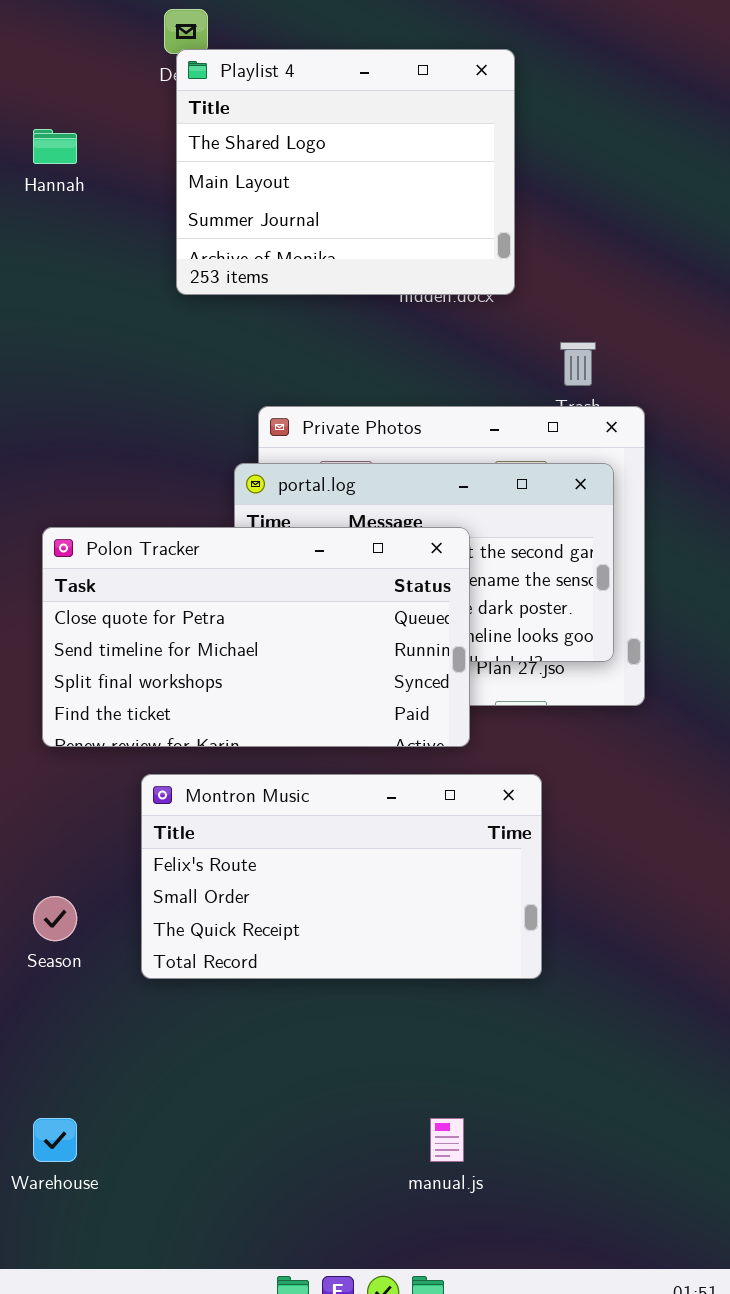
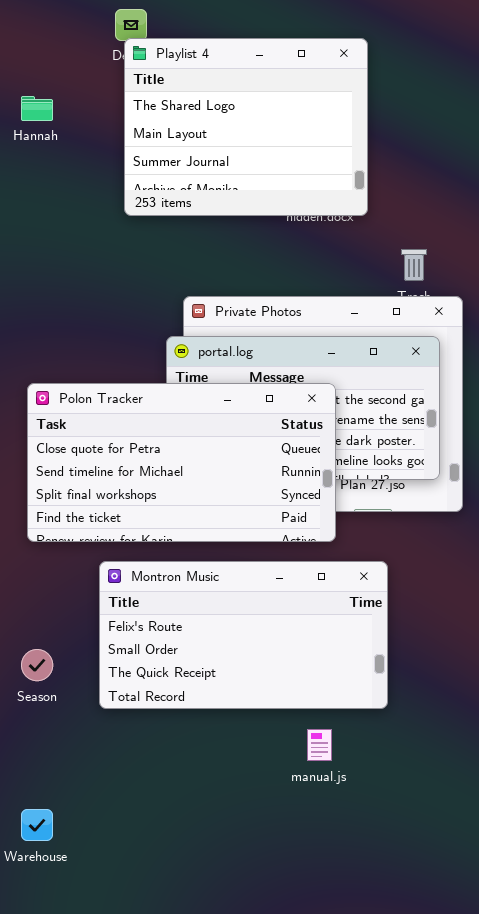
manual.js: [430,1118,464,1162] -> [307,729,332,761], moved

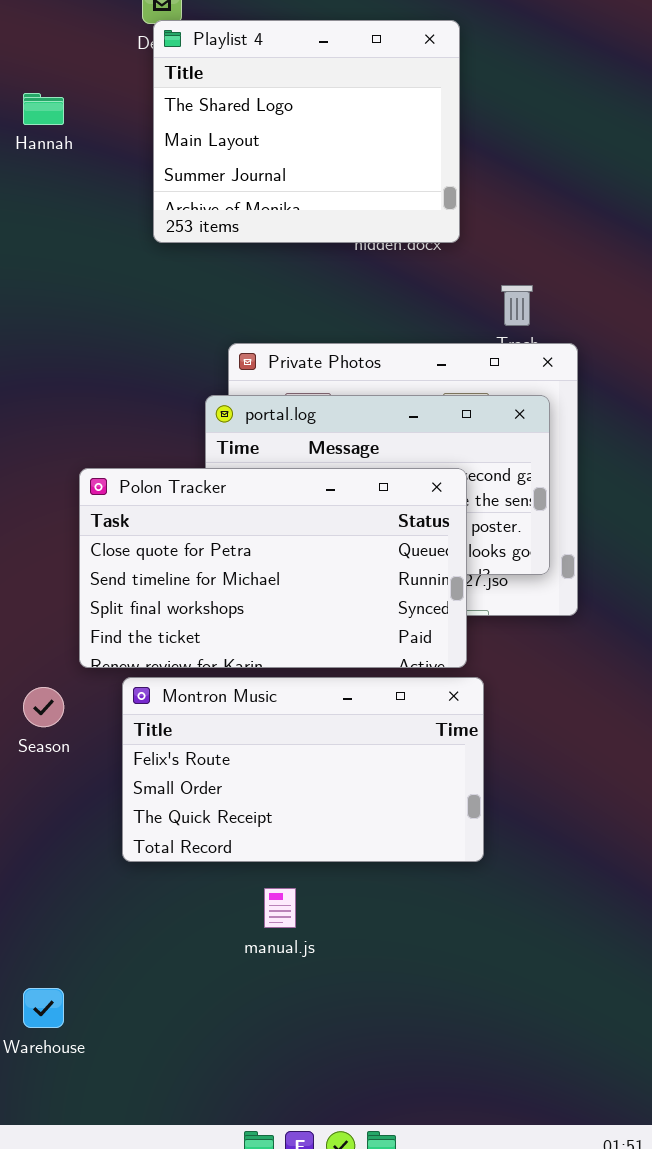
Polon Tracker: [27,383,336,542] -> [79,468,467,668], moved
Season: [21,649,53,681] -> [23,687,64,727], moved
manual.js: [307,729,332,761] -> [264,888,296,928], moved

